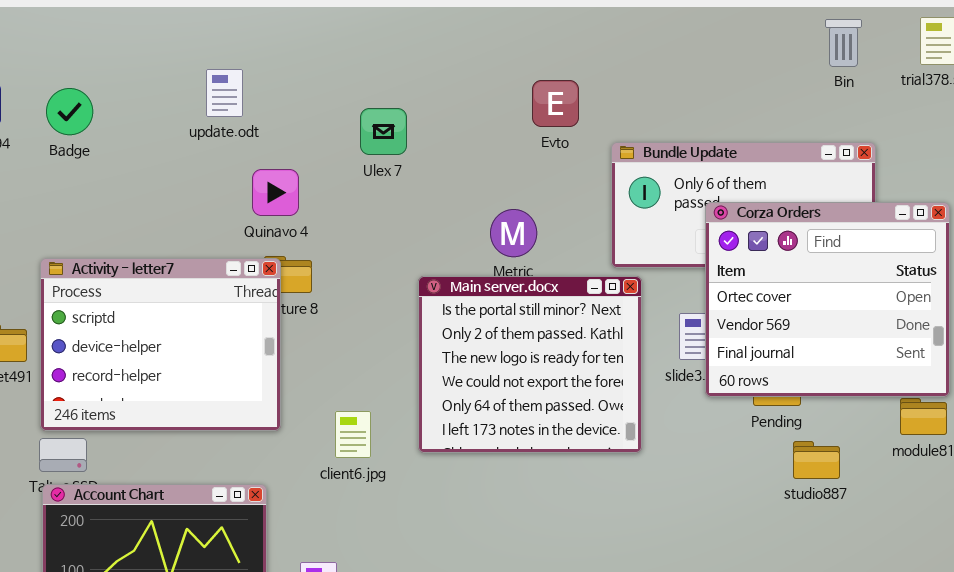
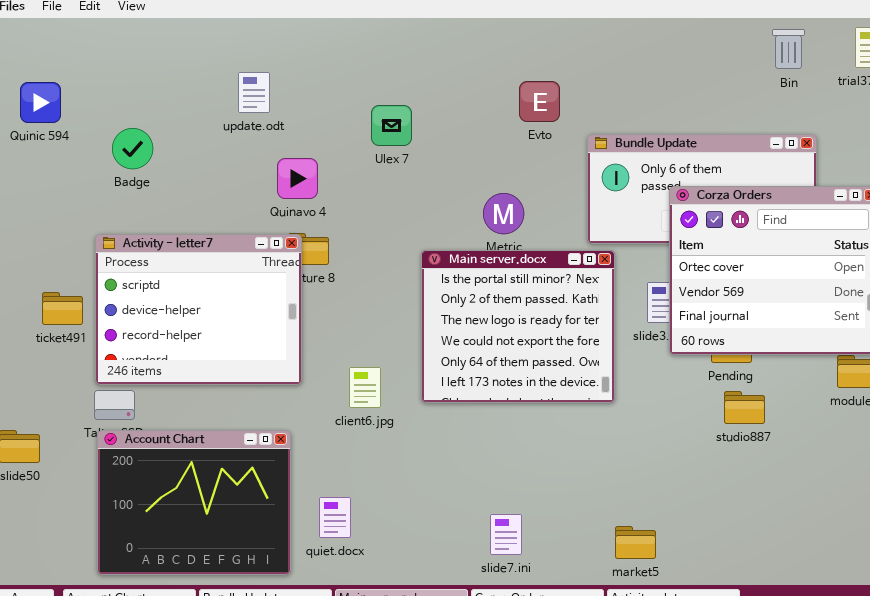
Badge: [46,88,93,135] -> [112,128,153,169], moved
studio887: [793,441,840,479] -> [724,391,765,424], moved

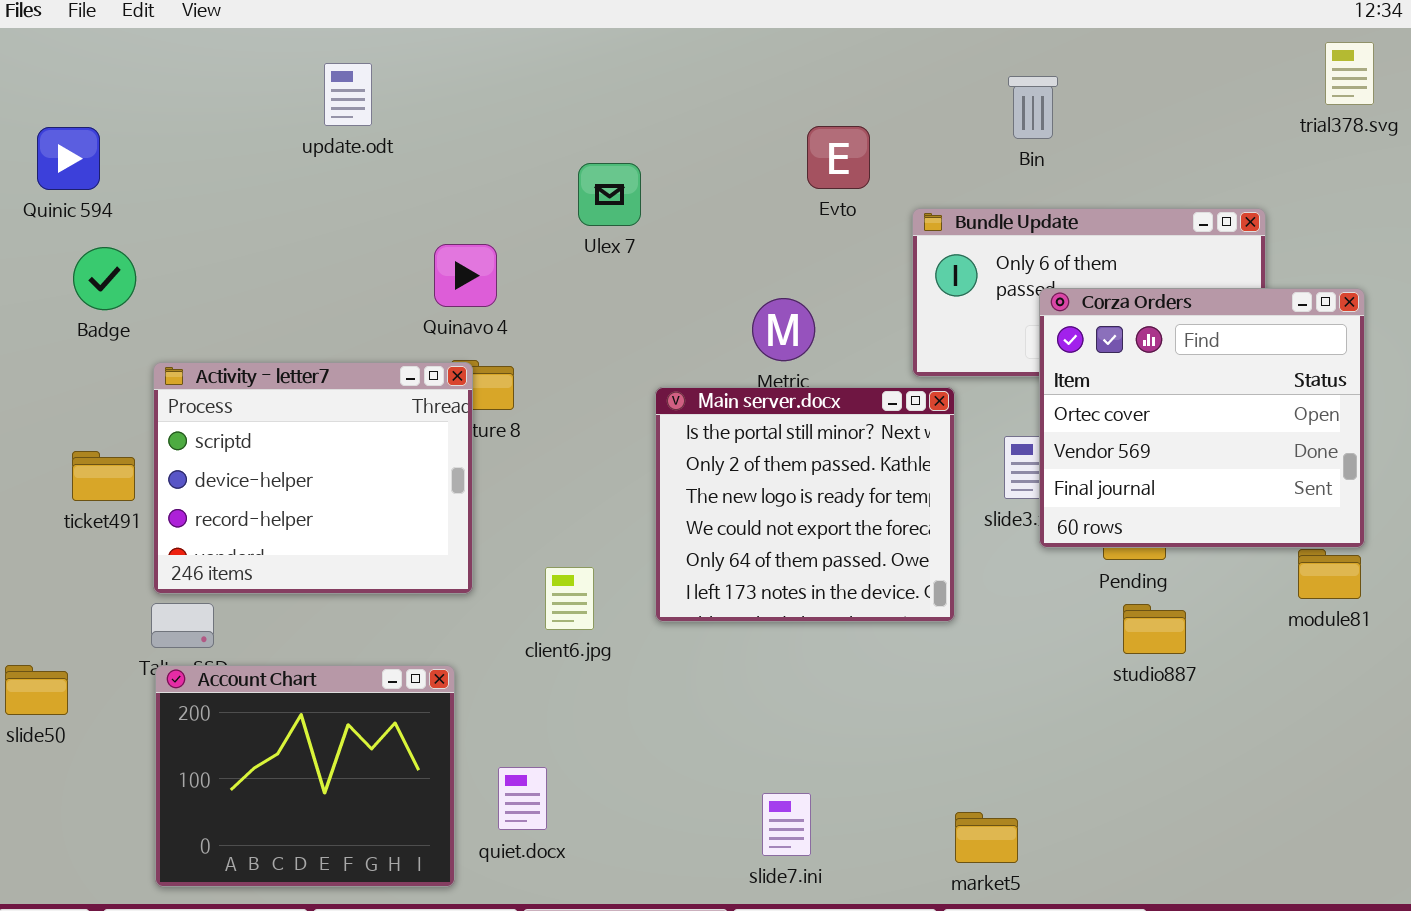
Bin: [772,29,805,69] -> [1008,76,1058,139], moved
update.odt: [238,72,270,113] -> [324,63,372,126], moved
Badge: [112,128,153,169] -> [73,247,136,310], moved

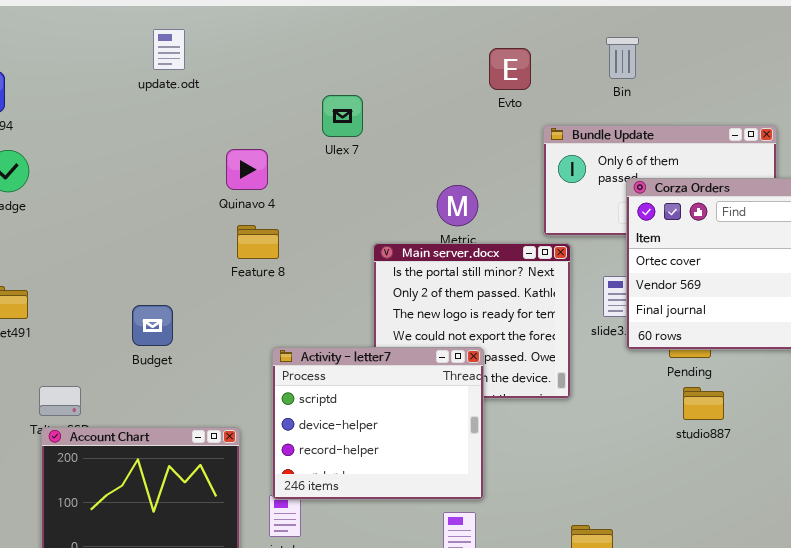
Evto: [807,126,870,189] -> [489,48,531,90], moved
Activity - letter7: [153,362,473,594] -> [272,347,484,500], moved

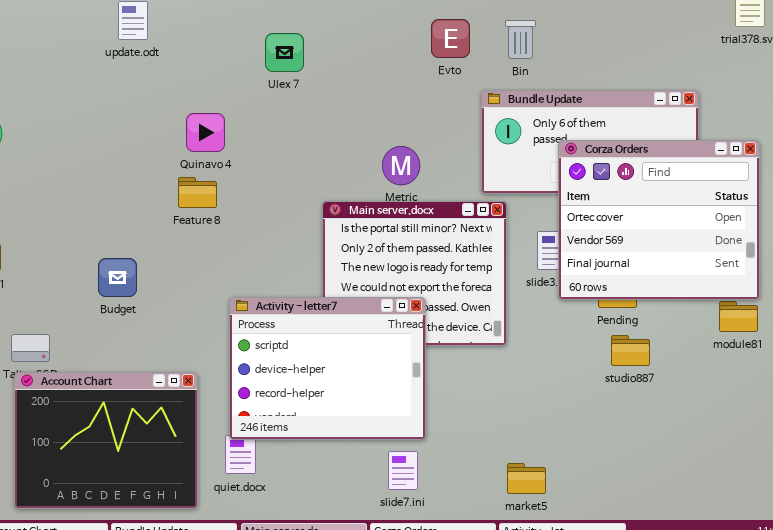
Bin: [606,37,639,79] -> [505,20,536,59], moved
Ulex 7: [322,95,363,137] -> [265,33,304,72], moved
Feature 8: [237,225,279,259] -> [178,177,217,208], moved

